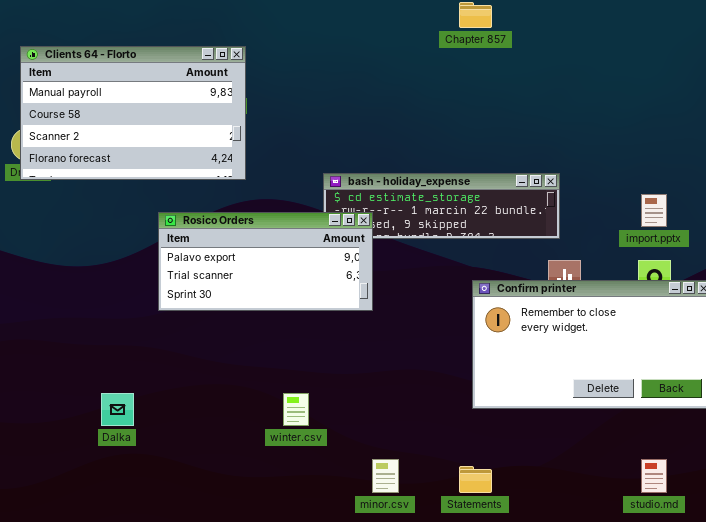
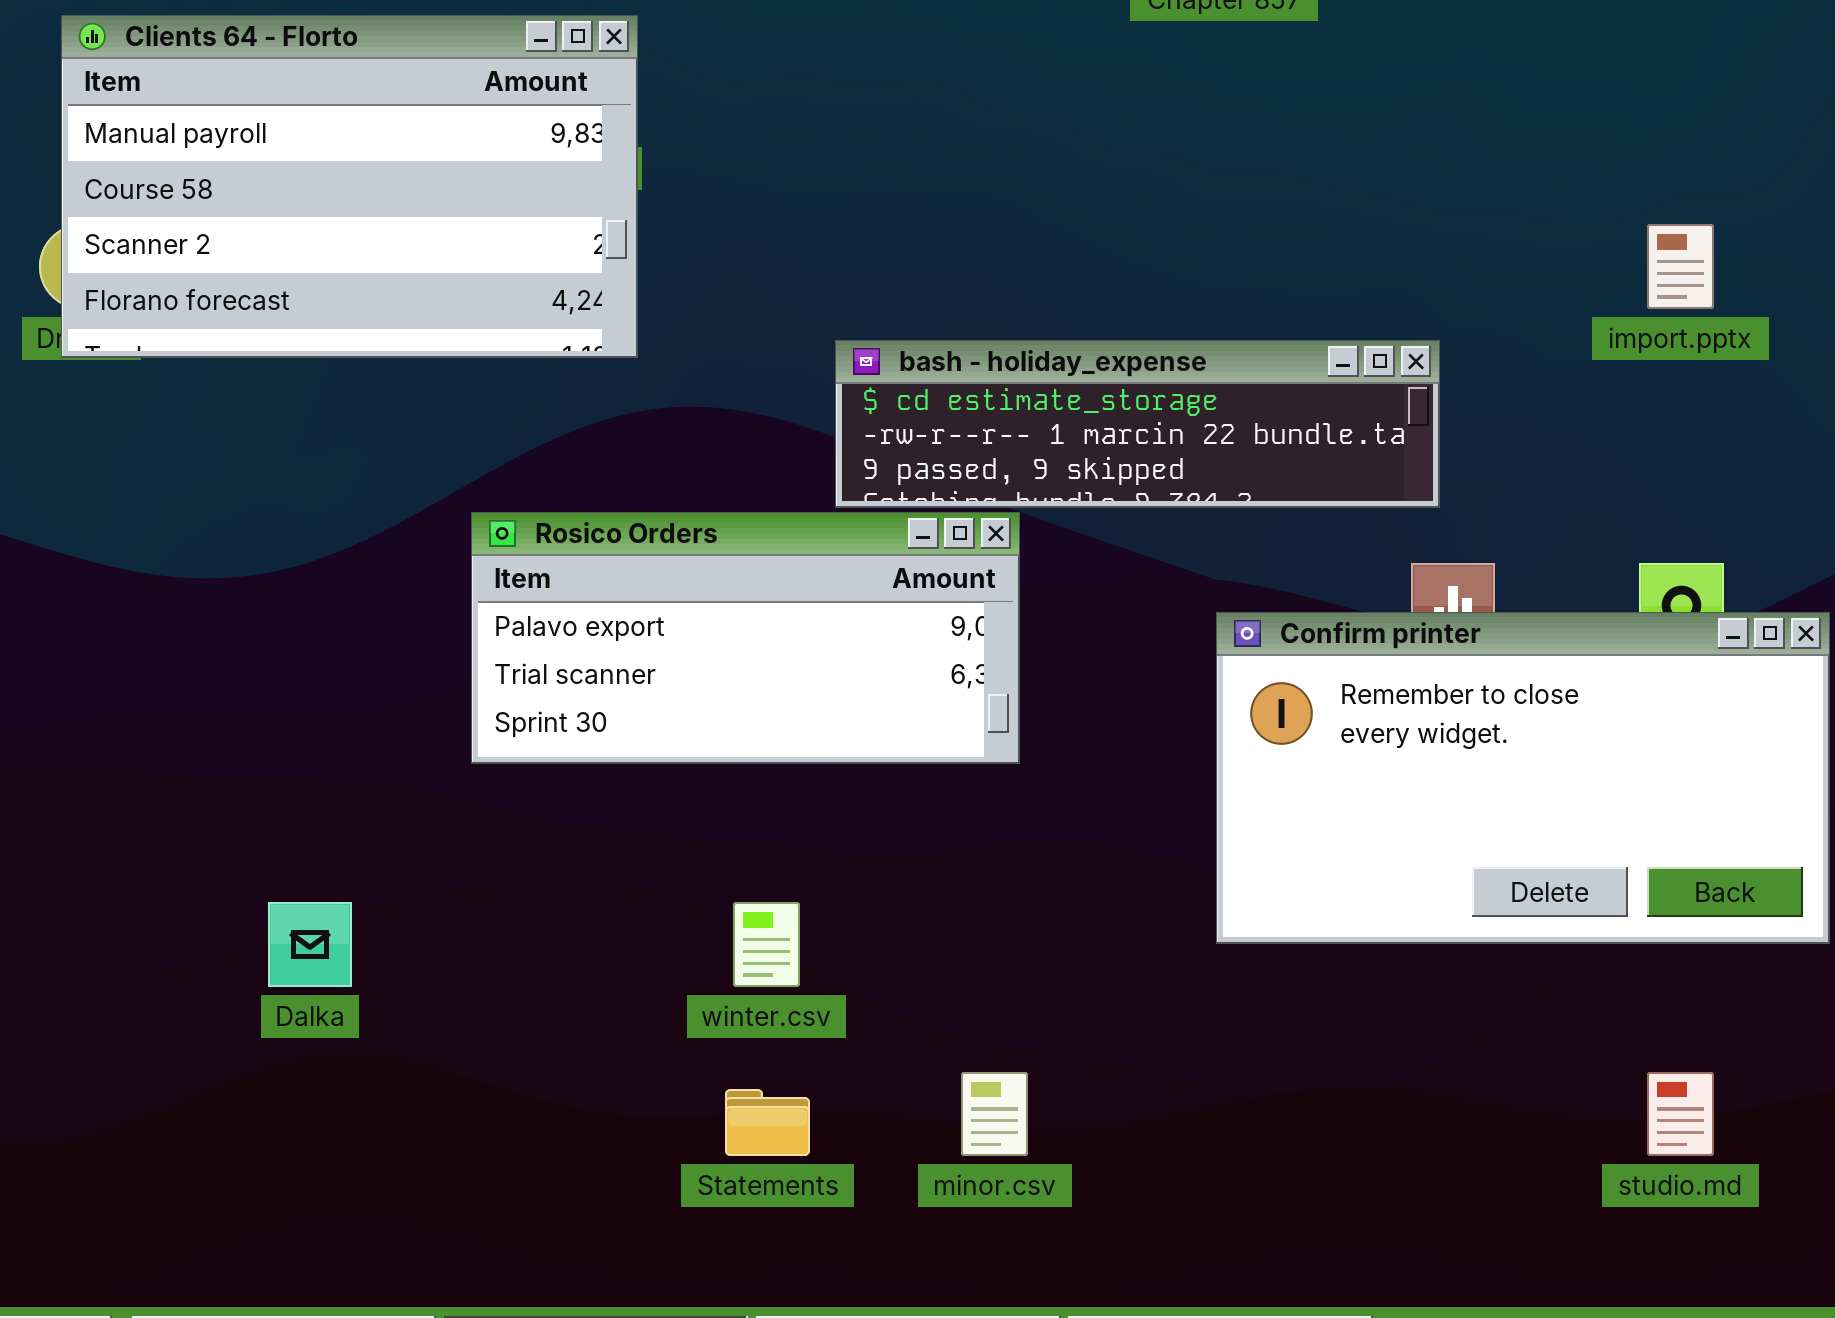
import.pptx: [641,194,667,227] -> [1647,224,1714,309], moved
Rosico Orders: [158,212,373,311] -> [471,512,1020,764], moved
Statements: [459,466,492,493] -> [725,1089,810,1156], moved

